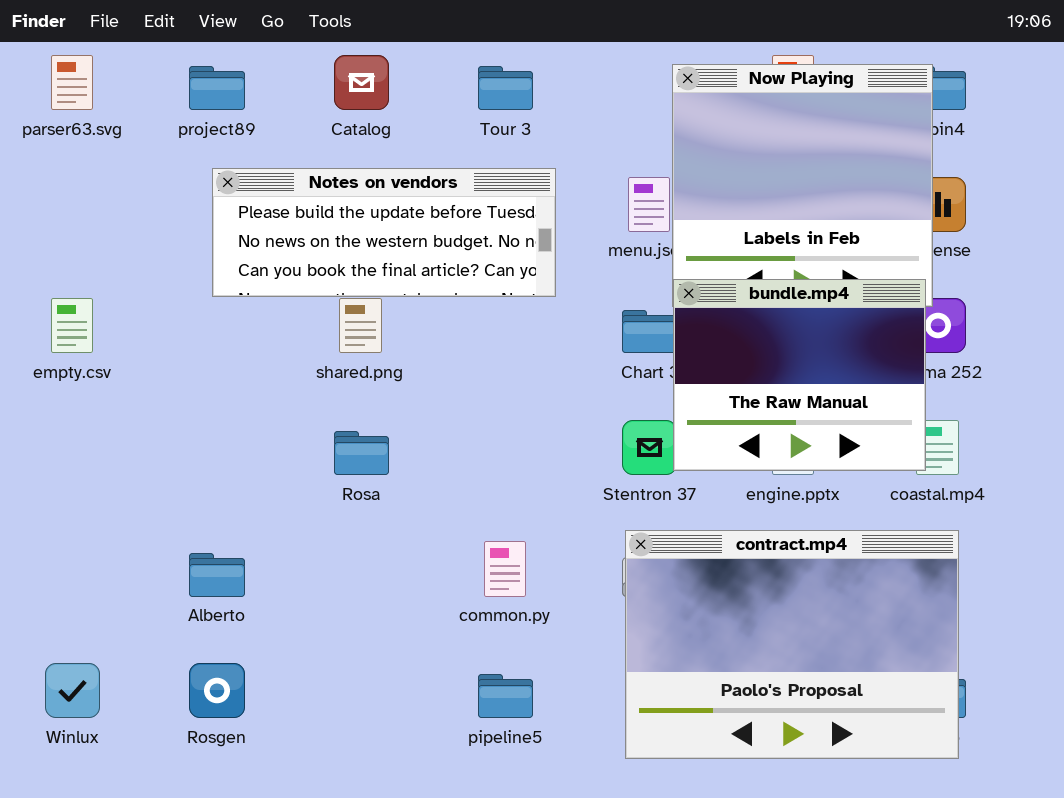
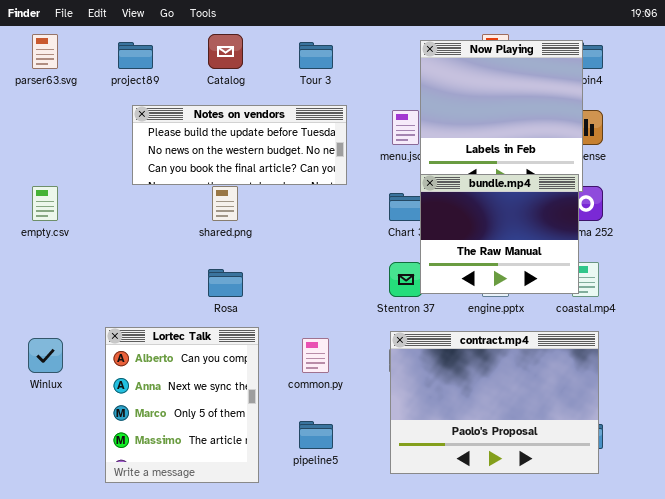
Lortec Talk: none -> [105,327,259,483], opened
Winlux: [45,663,100,718] -> [28,338,63,373], moved

